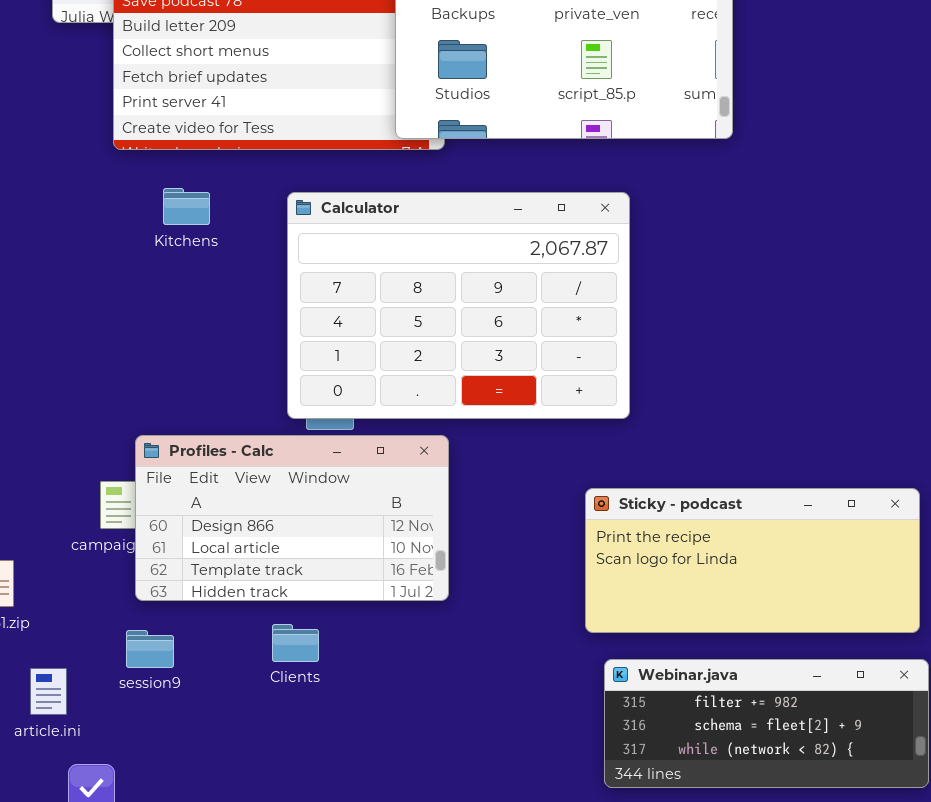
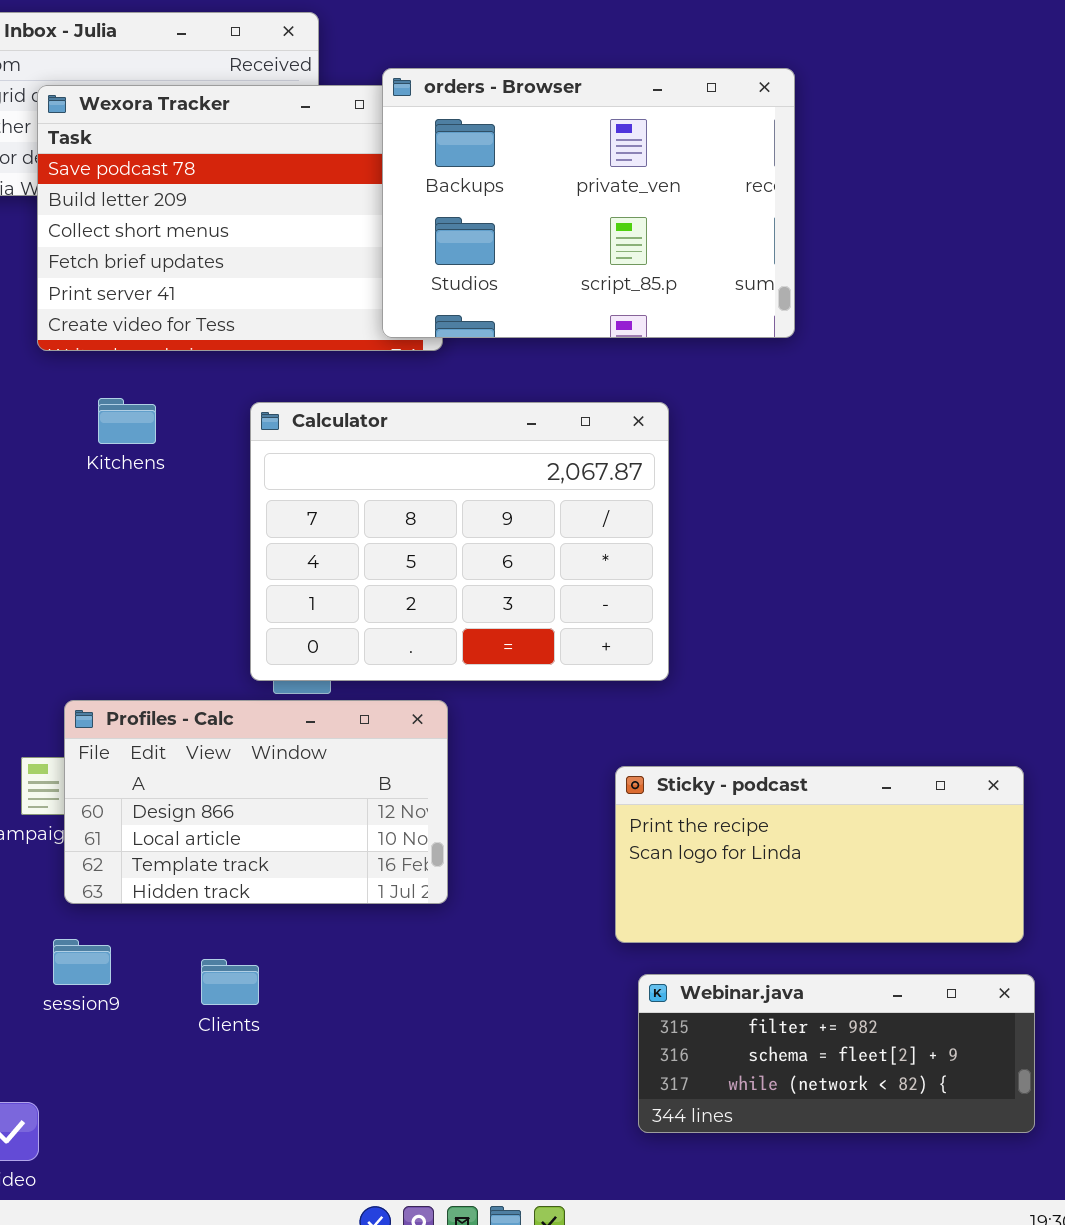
Clients: [272,624,319,662] -> [201,959,259,1005], moved

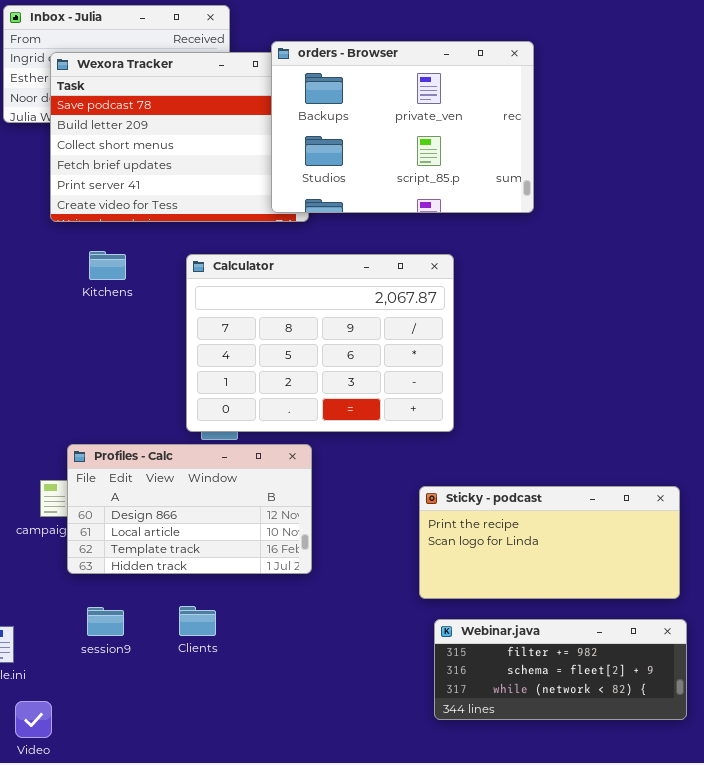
session9: [53,939,111,985] -> [87,607,124,636], moved
Clients: [201,959,259,1005] -> [179,606,216,636], moved

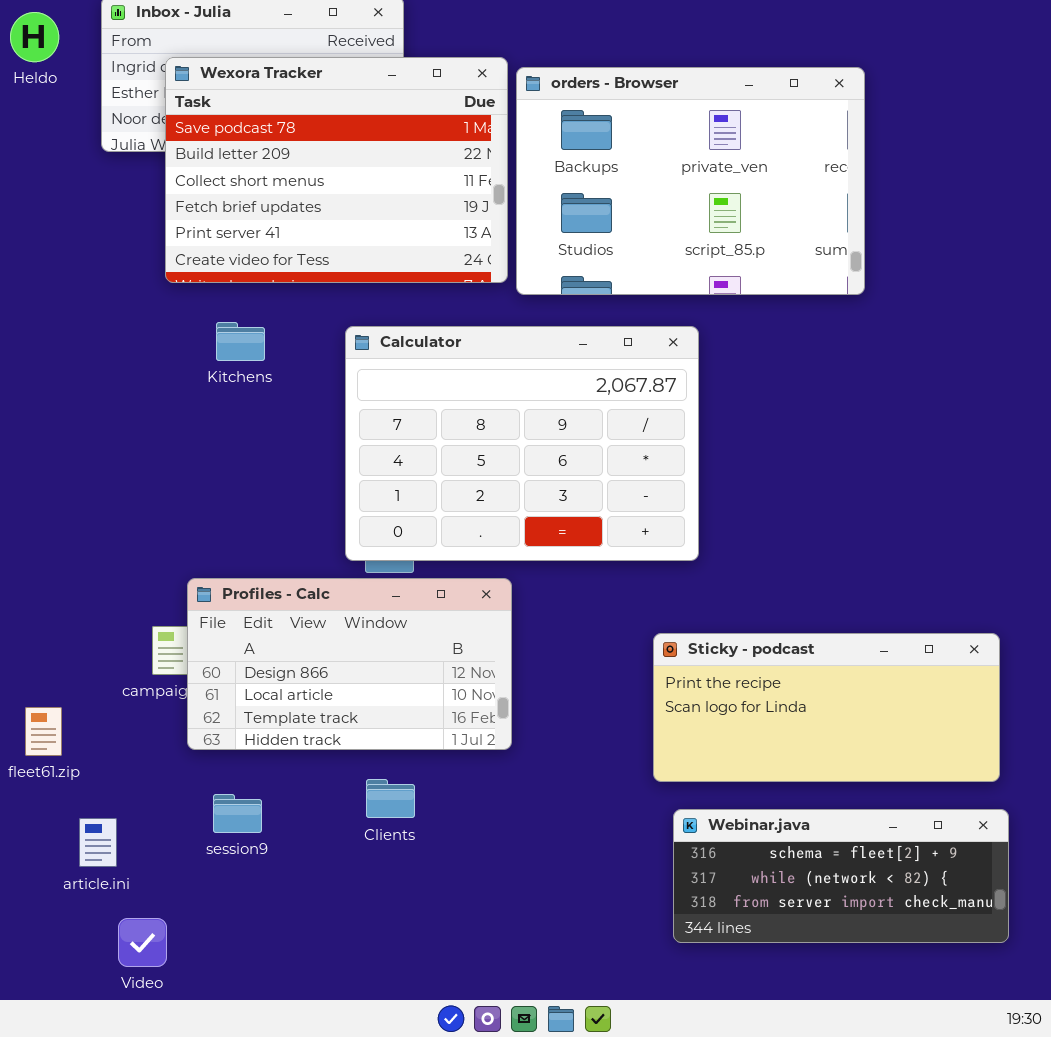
orders - Browser: [271,41,534,213] -> [516,67,865,295], moved
Clients: [179,606,216,636] -> [366,779,415,818], moved
Webinar.java: [434,619,687,720] -> [673,809,1009,943], scrolled down 1 row

